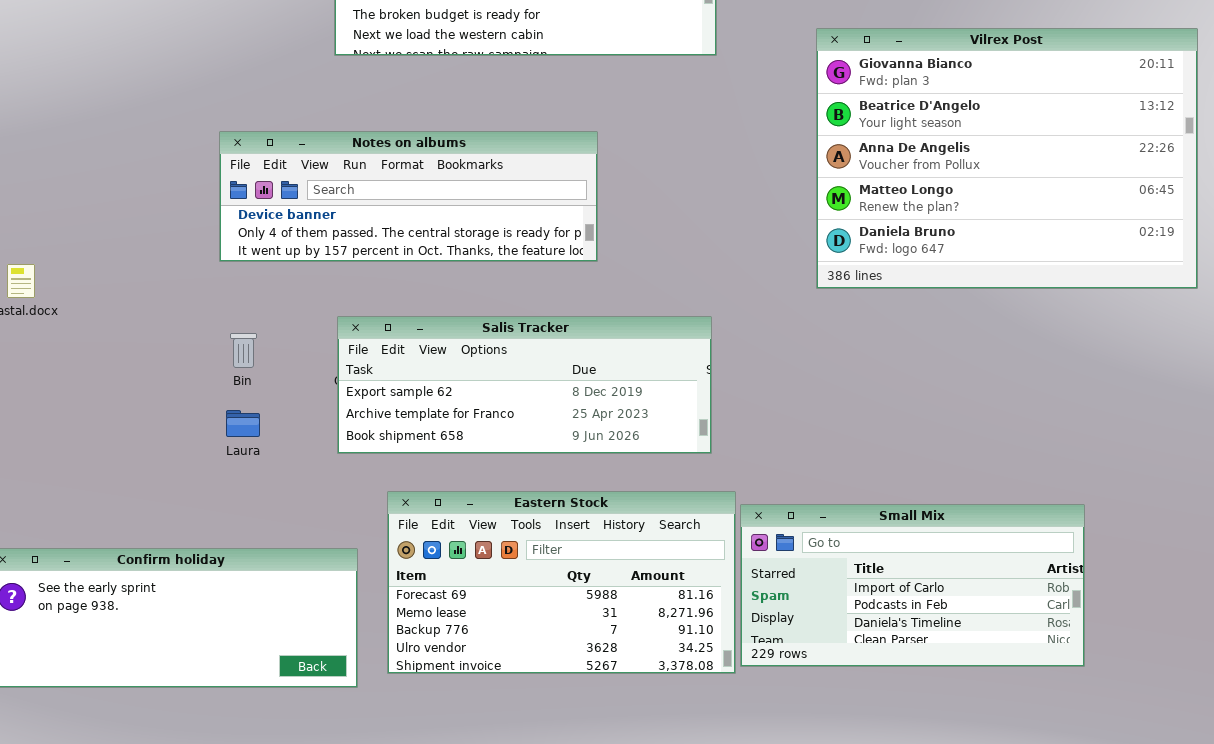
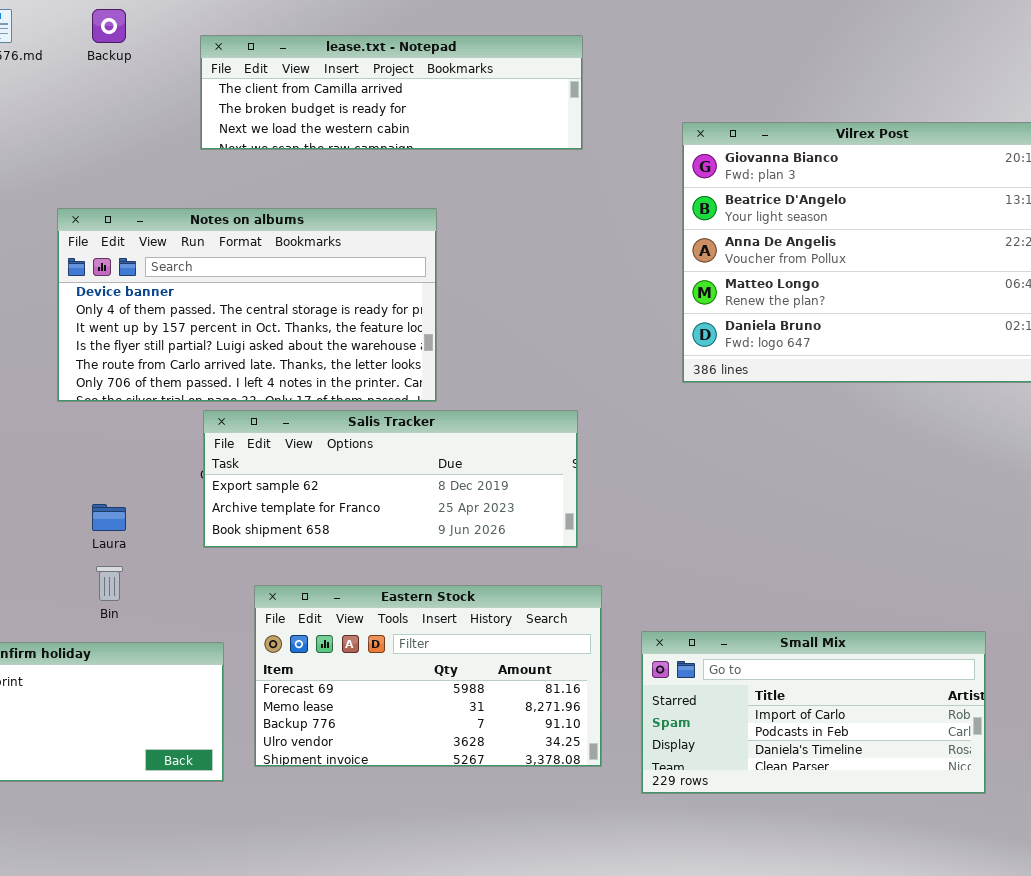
Notes on albums: [219,131,598,262] -> [57,208,437,402], moved, resized
Bin: [230,333,257,368] -> [96,566,123,601], moved
Small Mix: [740,504,1085,667] -> [641,631,986,794], moved

